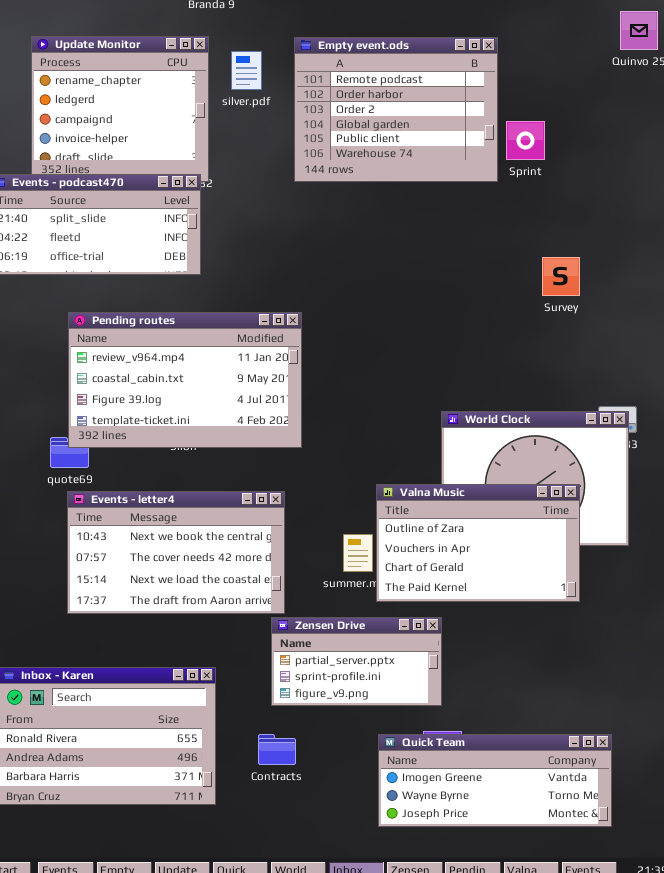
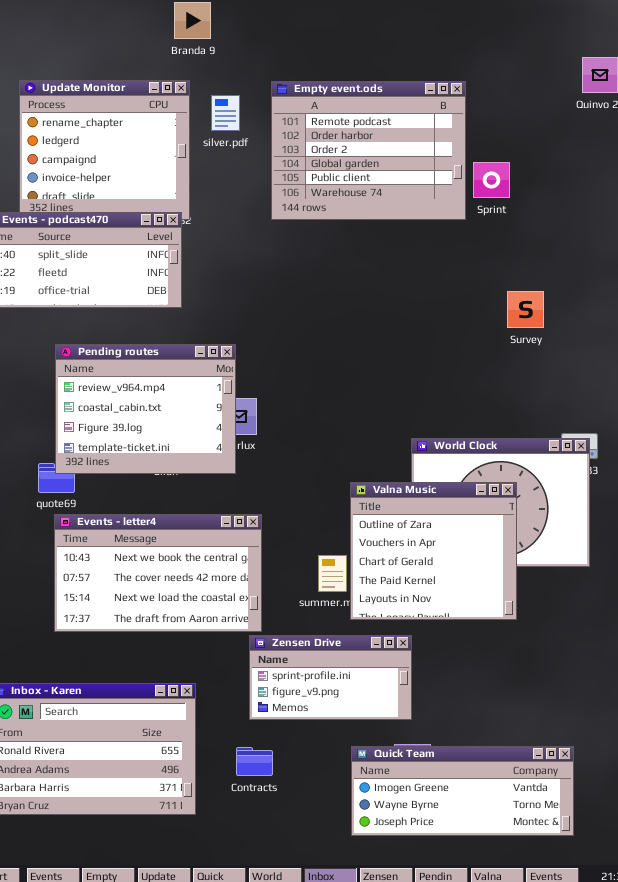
Pending routes: [68,312,302,448] -> [55,344,236,474], resized
Valna Music: [376,484,580,602] -> [350,482,517,620], resized
Zensen Drive: [271,617,442,706] -> [249,635,412,720], scrolled down 1 row

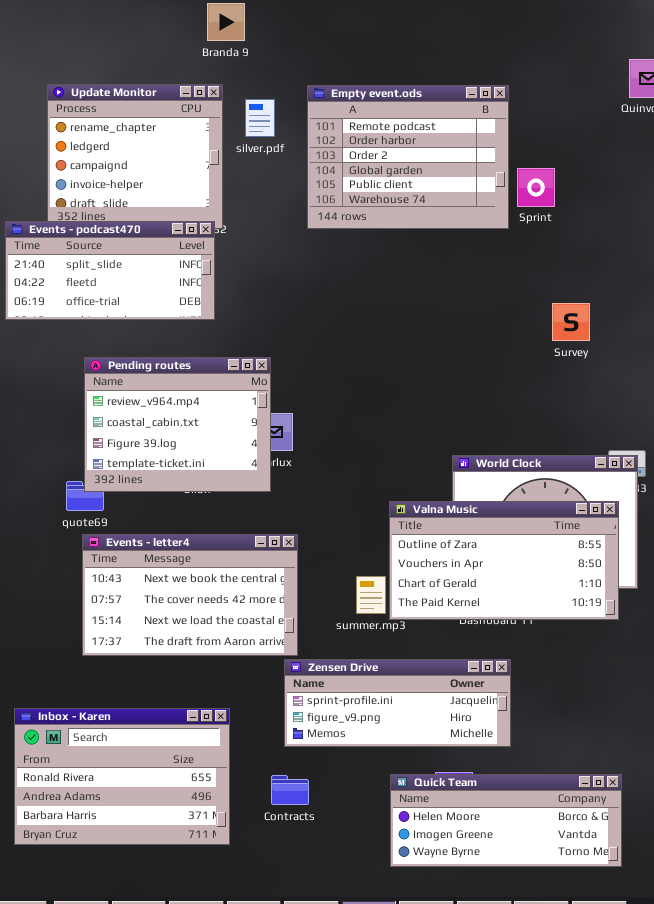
Valna Music: [350,482,517,620] -> [389,501,619,620], resized
Zensen Drive: [249,635,412,720] -> [284,659,511,747], resized
Quick Team: [351,746,574,836] -> [390,774,622,867], scrolled up 1 row

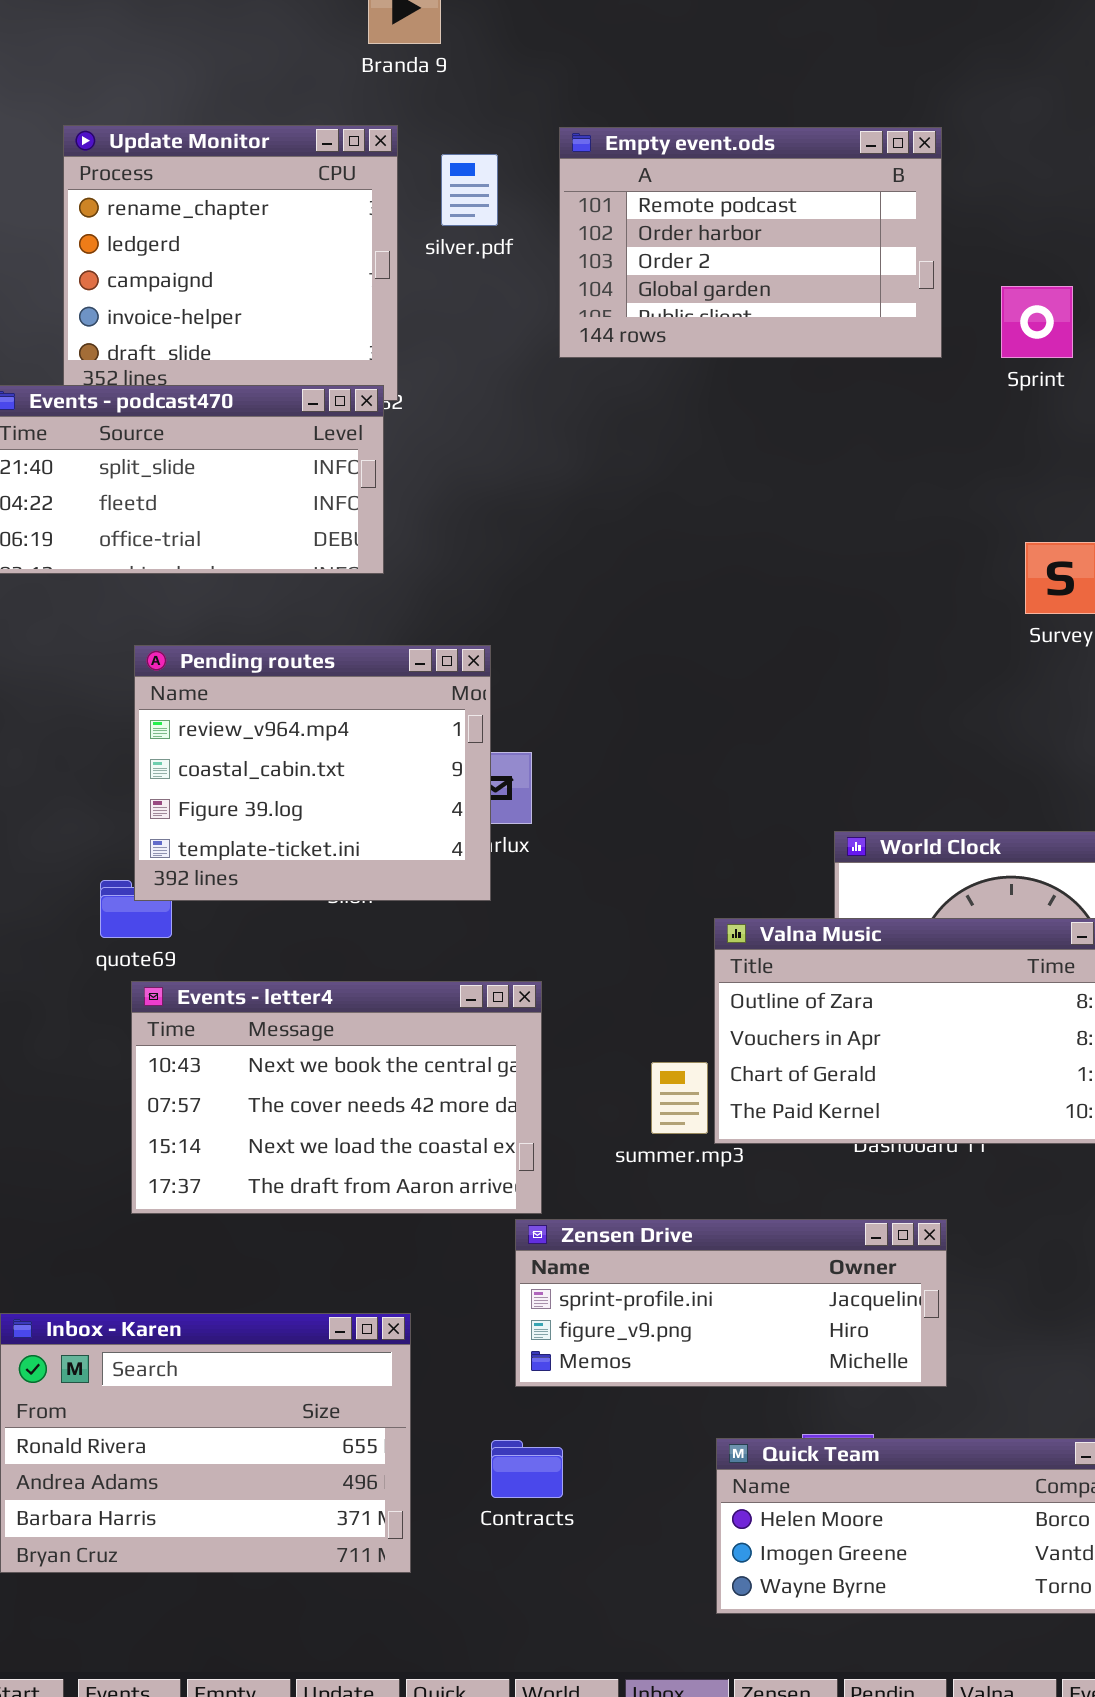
Empty event.ods: [307,85,509,229] -> [559,127,942,358], resized
Sprint: [517,168,555,207] -> [1001,286,1073,358], moved

